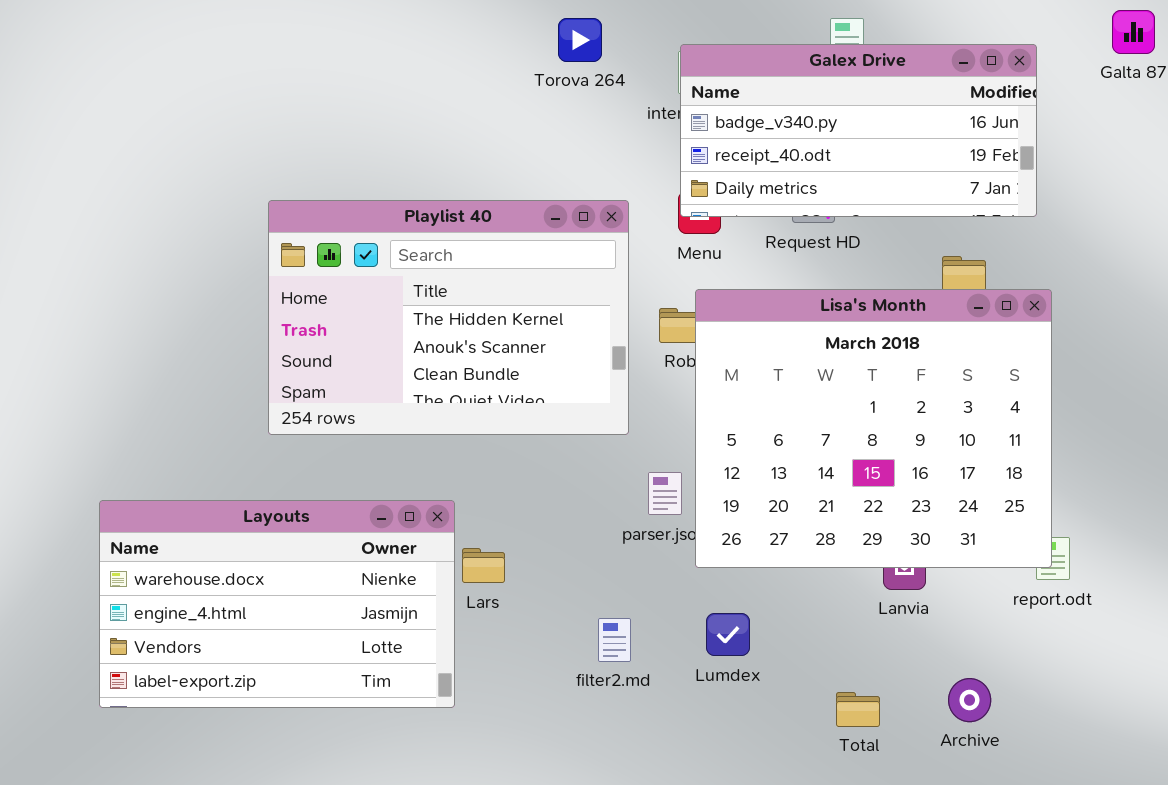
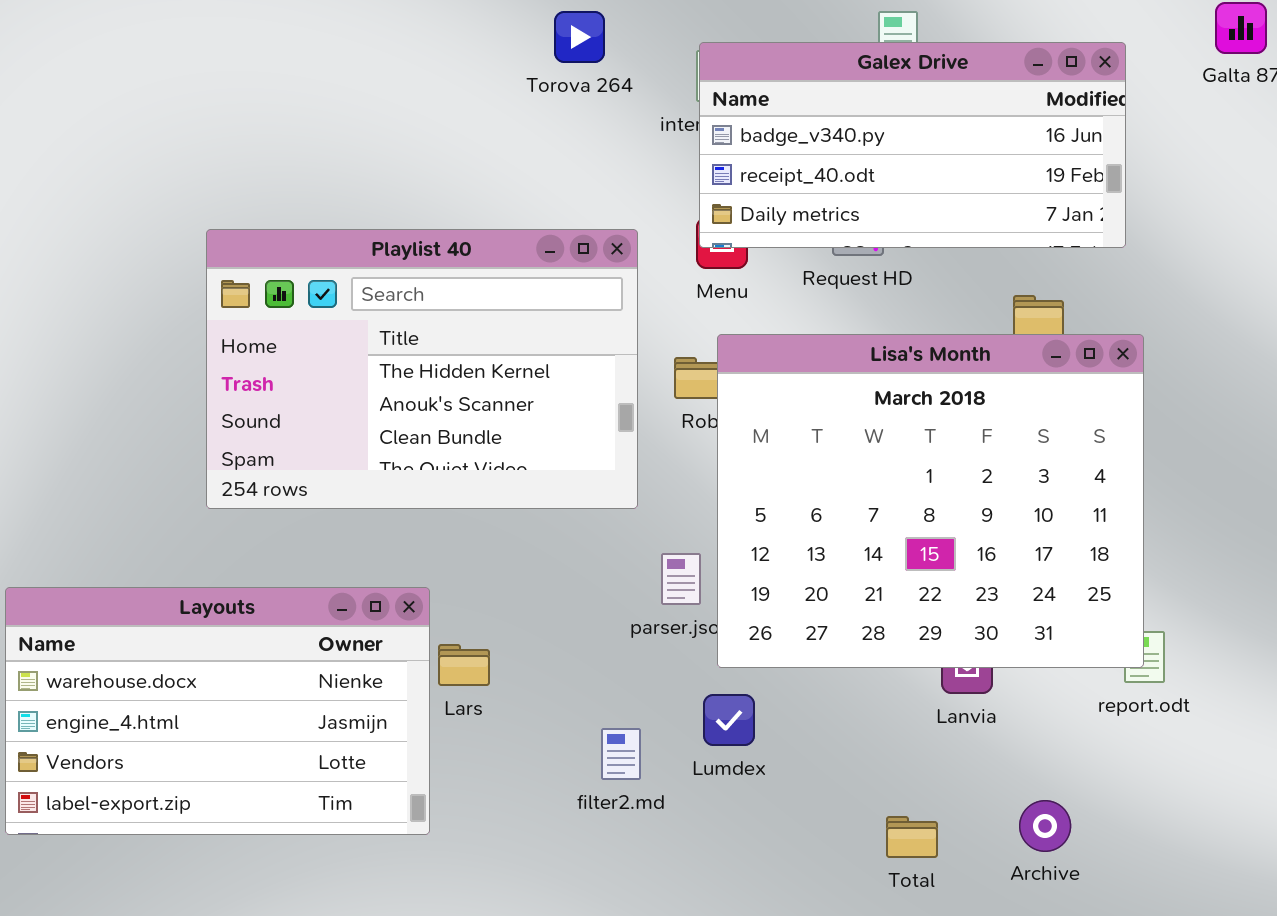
Lumdex: [706,613,750,656] -> [703,694,755,746], moved

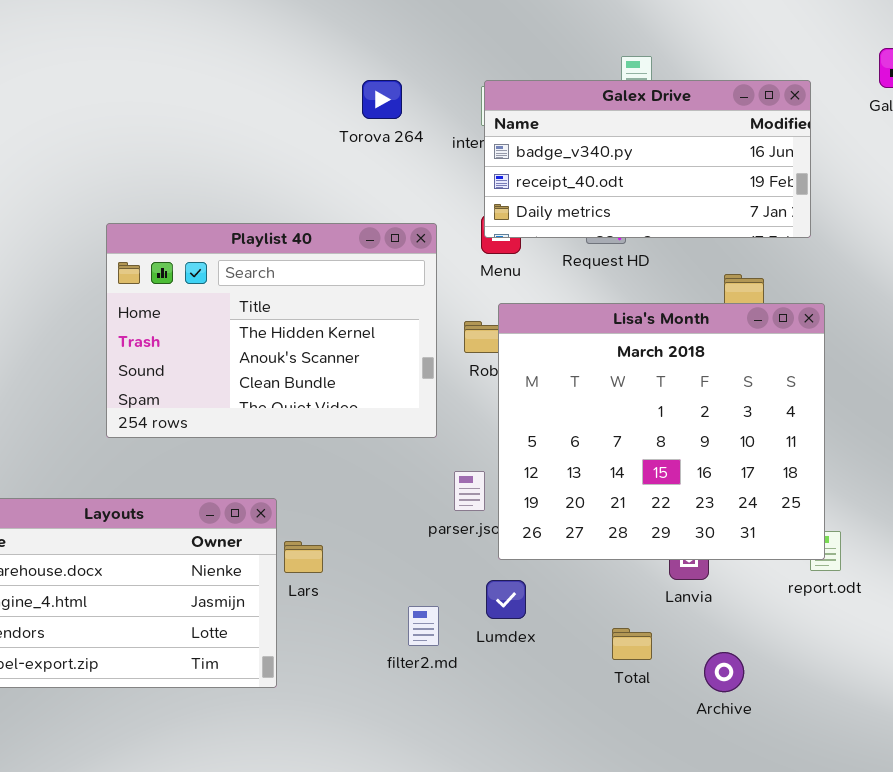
Torova 264: [554,11,605,63] -> [362,80,402,119], moved
Archive: [1019,800,1071,852] -> [704,652,744,692], moved
Total: [886,816,938,858] -> [612,628,652,660], moved

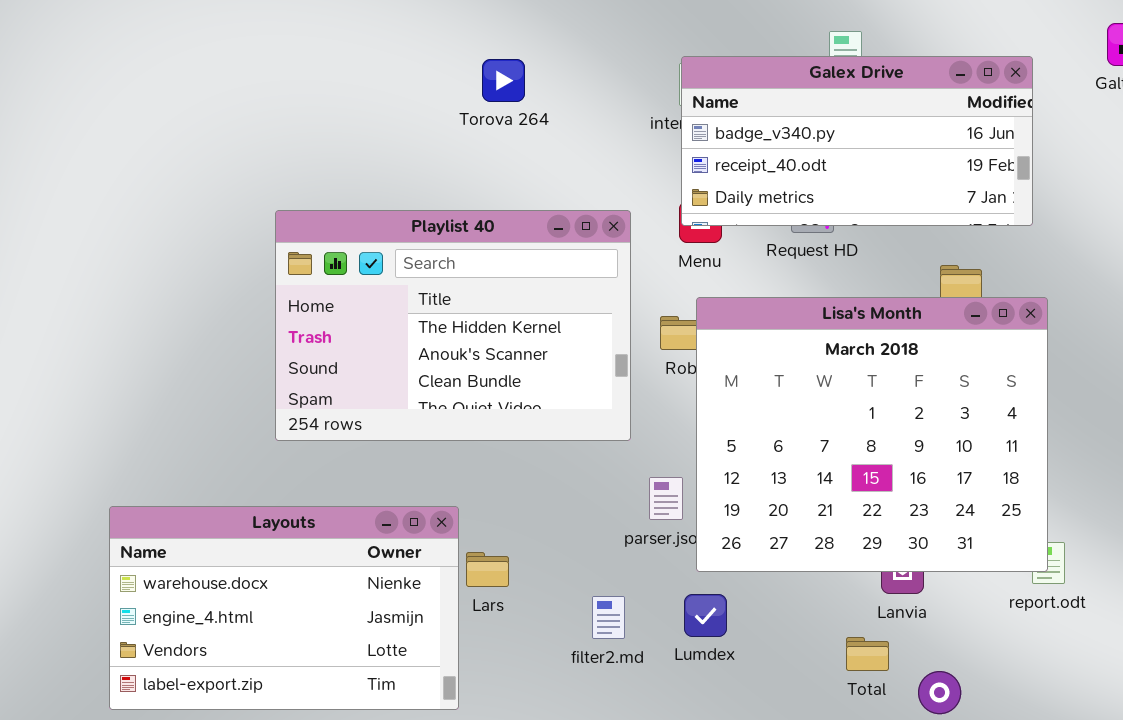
Torova 264: [362,80,402,119] -> [482,59,525,102], moved
filter2.md: [408,606,439,646] -> [592,596,625,639], moved
Total: [612,628,652,660] -> [846,637,889,671], moved

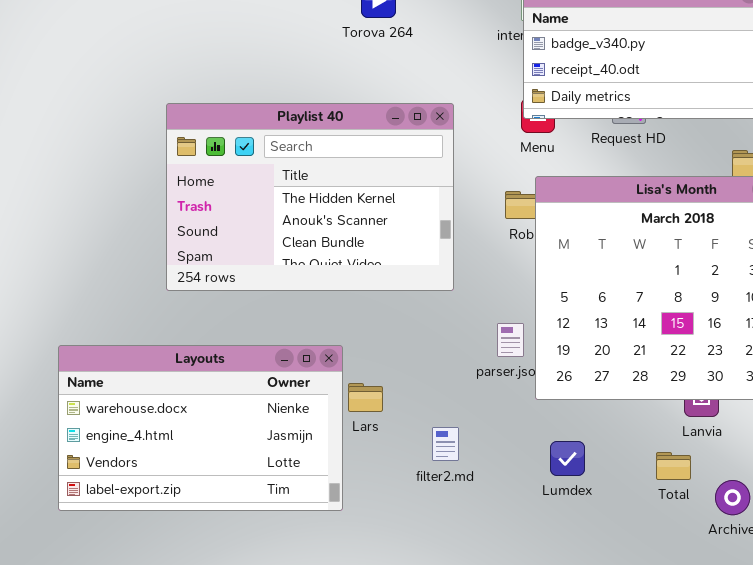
Playlist 40: [275,210,631,441] -> [166,103,454,291], moved
Lumdex: [684,594,727,637] -> [550,441,585,476], moved
filter2.md: [592,596,625,639] -> [432,427,459,461], moved

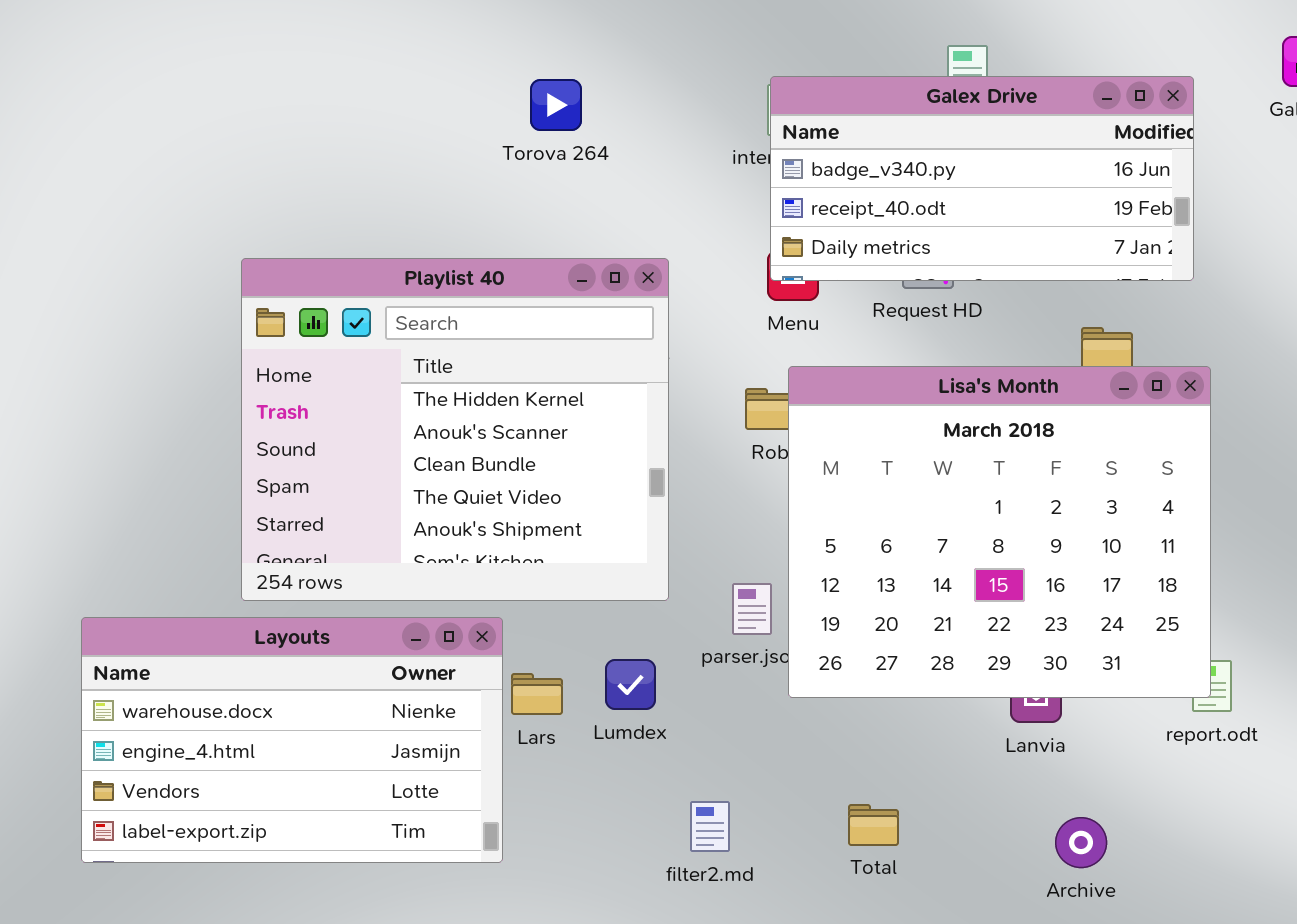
Playlist 40: [166,103,454,291] -> [241,258,669,601], resized
filter2.md: [432,427,459,461] -> [690,801,730,852], moved
Lumdex: [550,441,585,476] -> [605,659,656,710], moved
Total: [656,452,691,480] -> [848,804,899,846], moved

